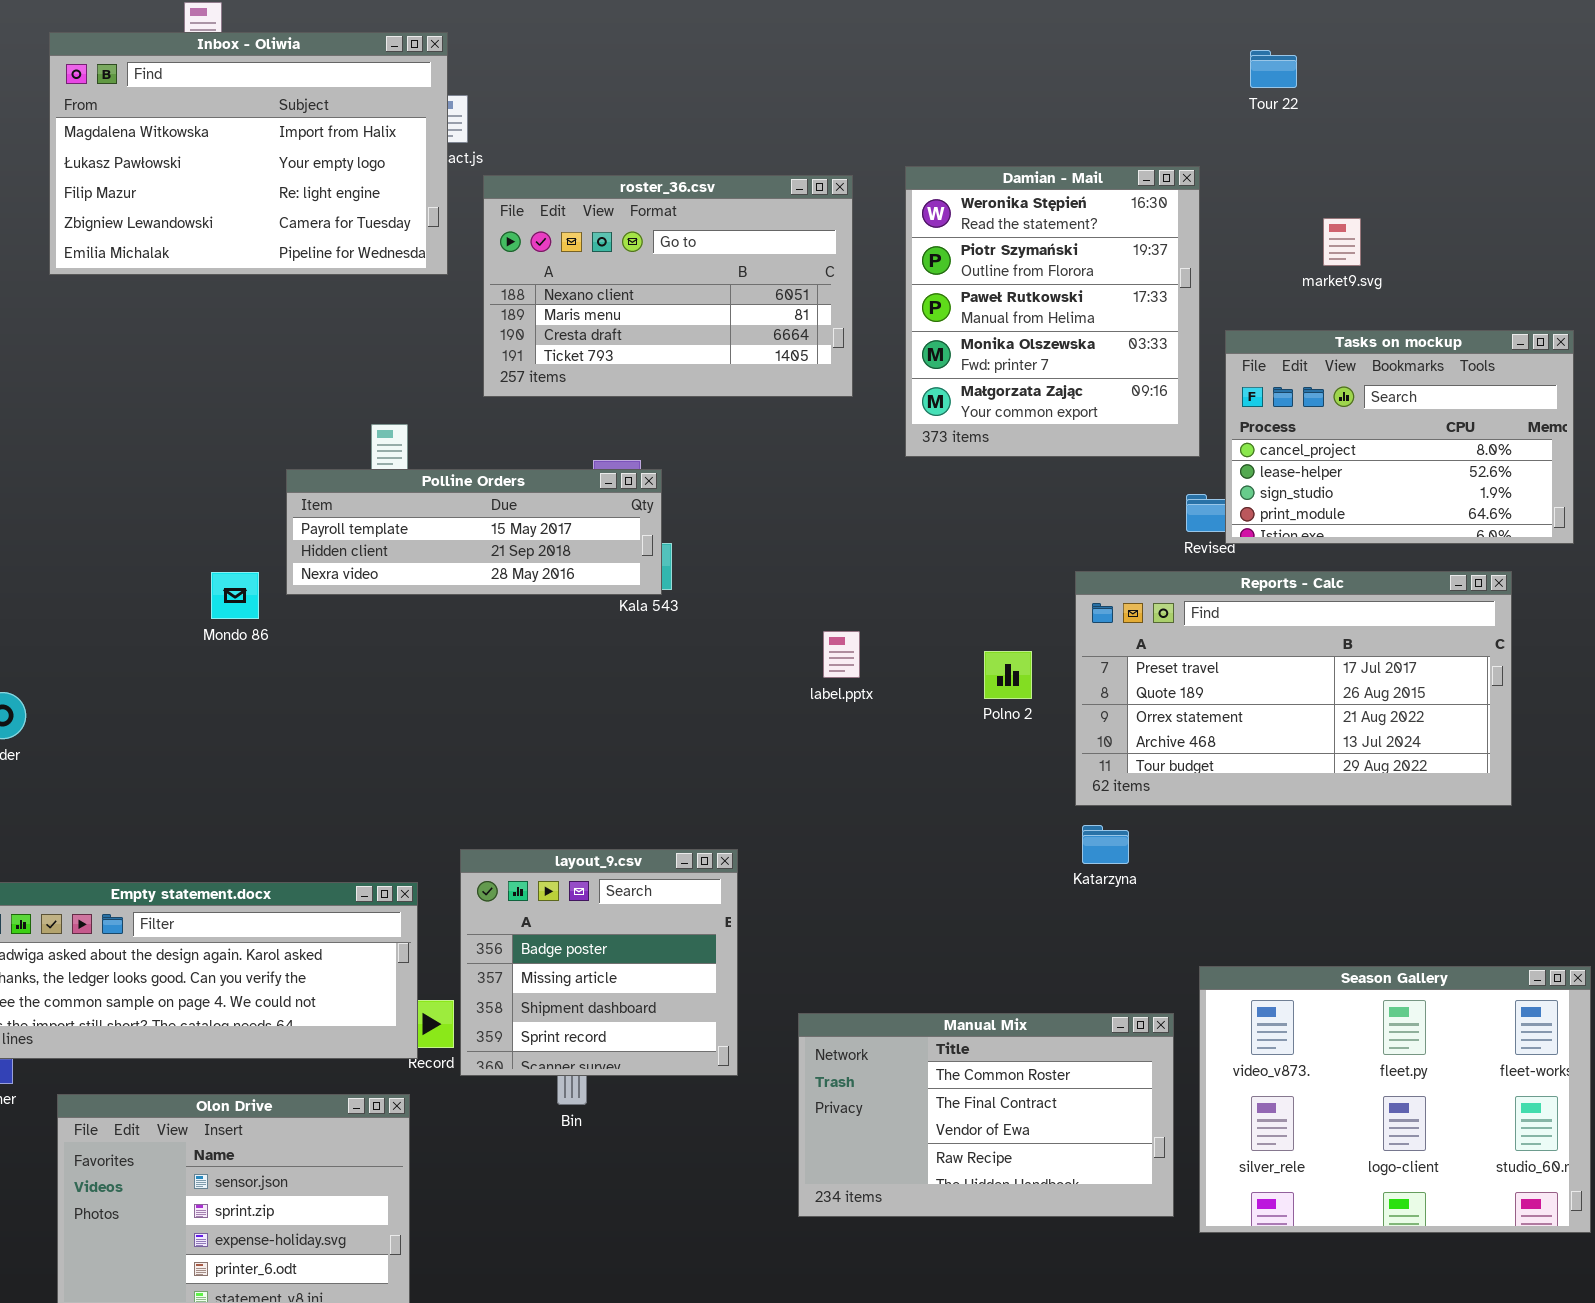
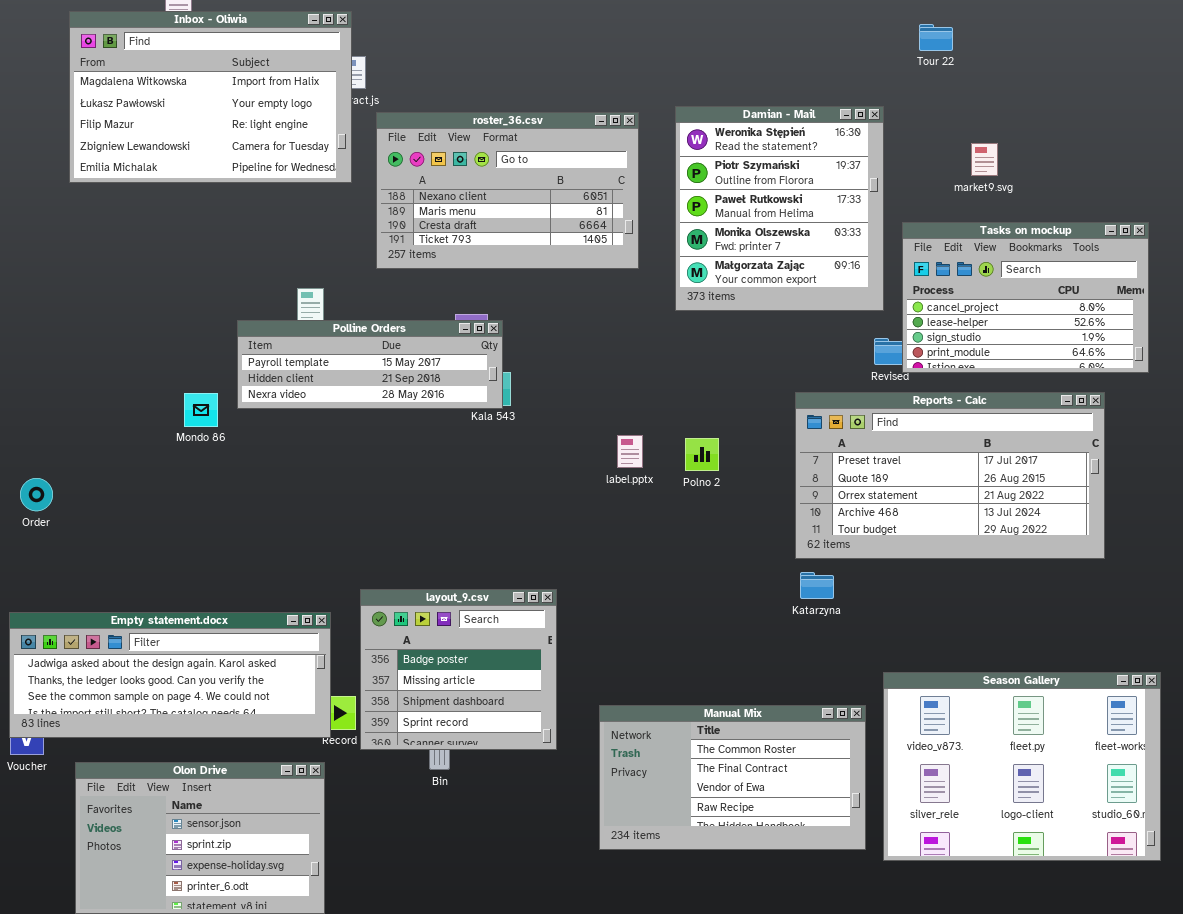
Polno 2: [984,651,1032,699] -> [685,438,719,471], moved

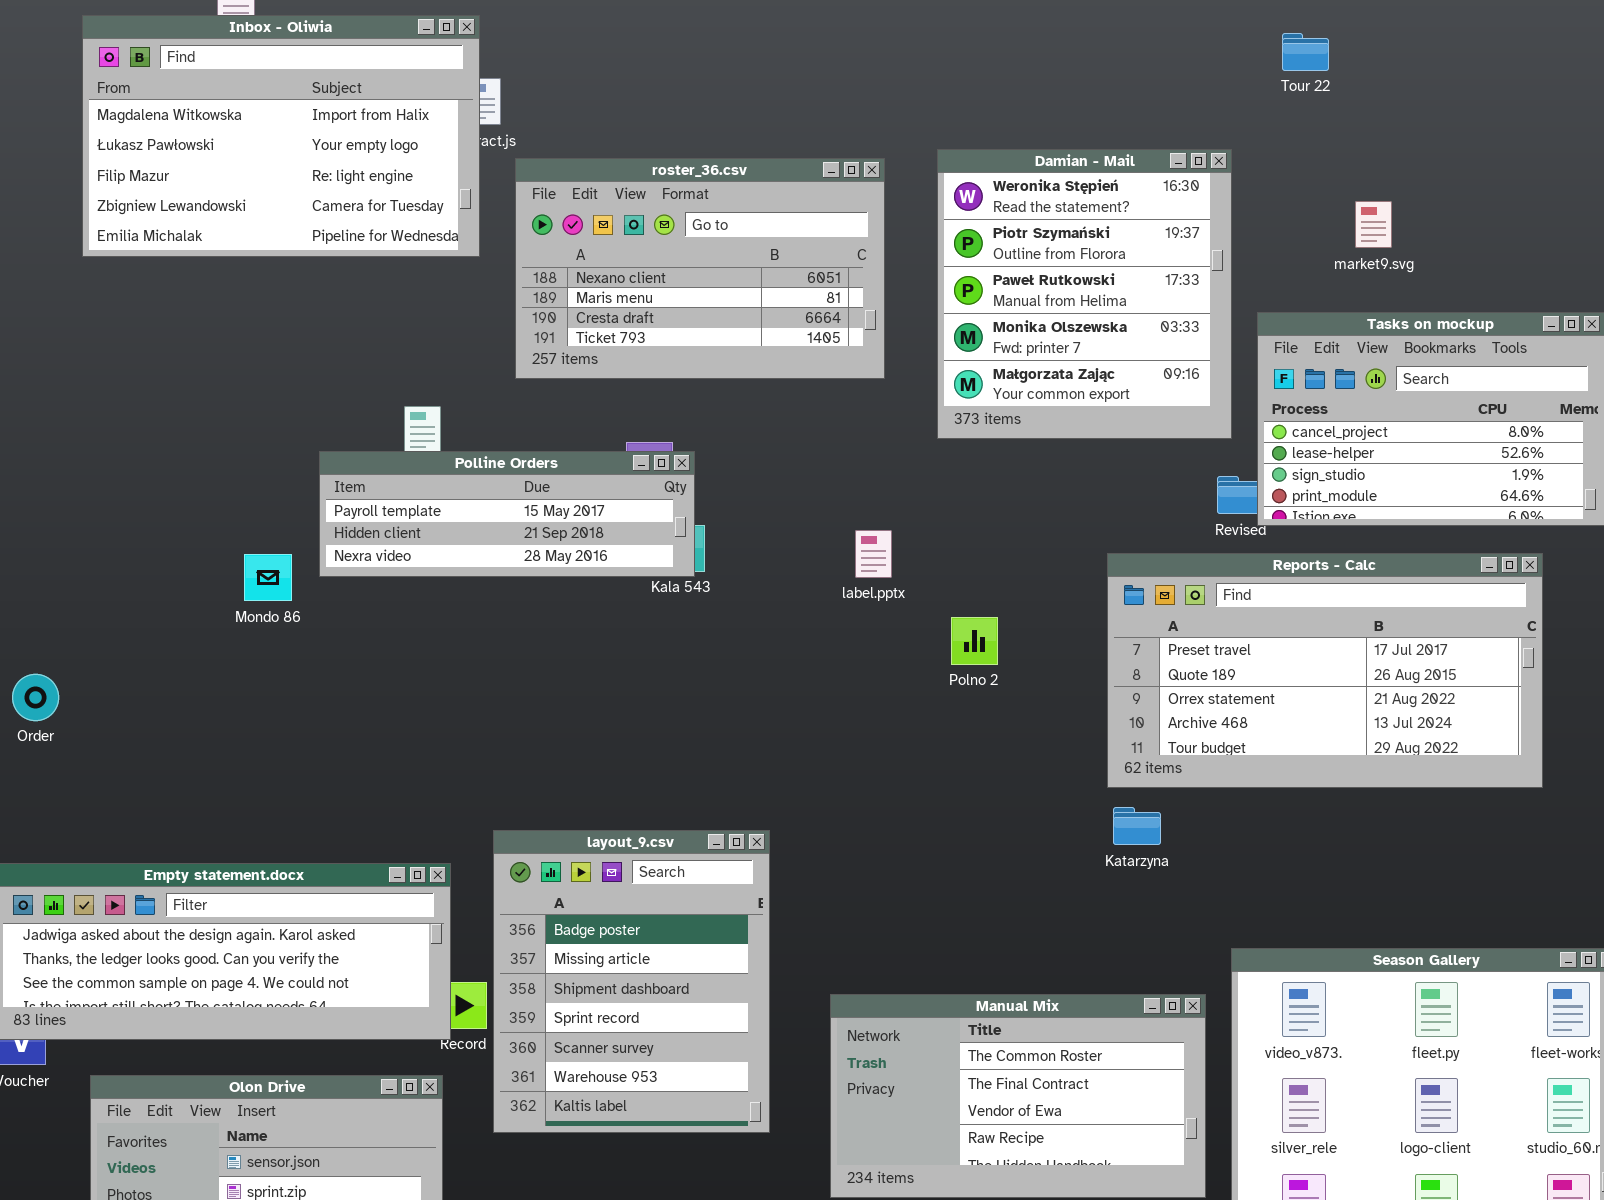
label.pptx: [617,435,643,468] -> [855,530,892,578], moved
layout_9.csv: [360,589,557,750] -> [493,830,770,1133], resized

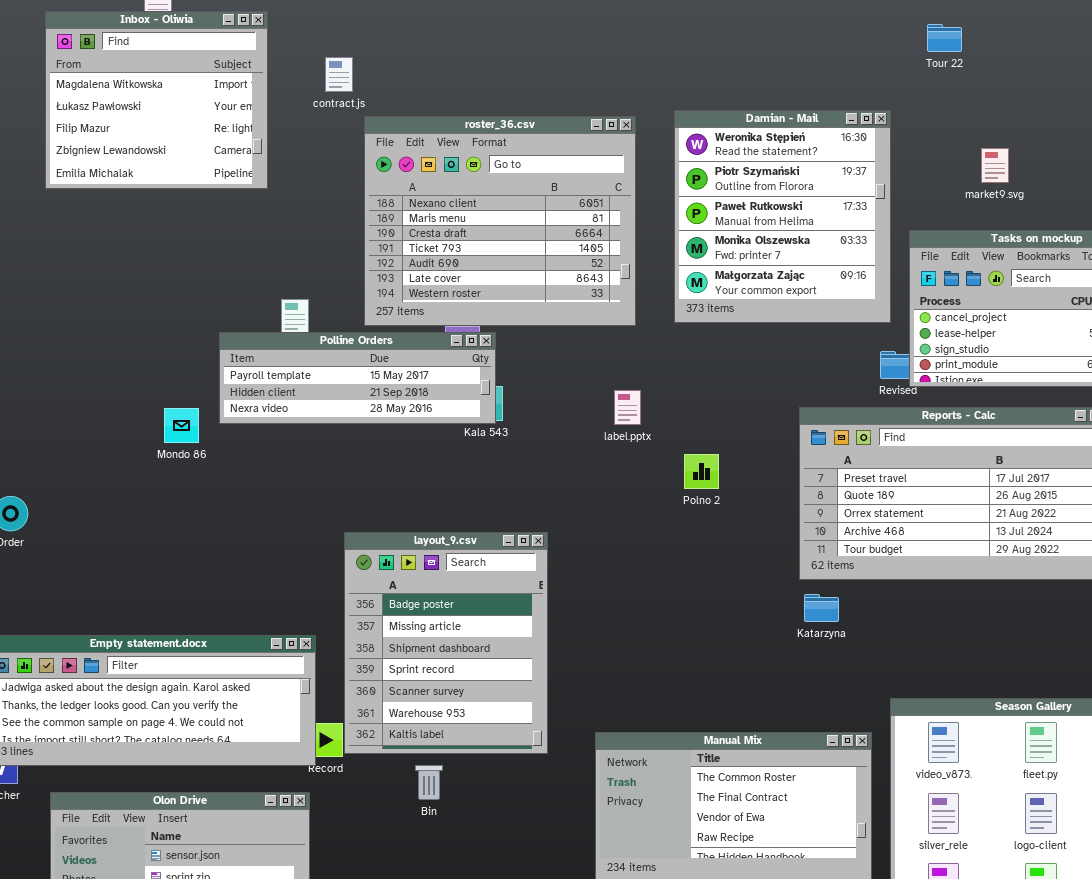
Inbox - Oliwia: [82,15,480,257] -> [45,11,268,189], resized
roster_36.csv: [515,158,885,379] -> [364,116,636,326], resized
layout_9.csv: [493,830,770,1133] -> [344,532,548,754], moved

